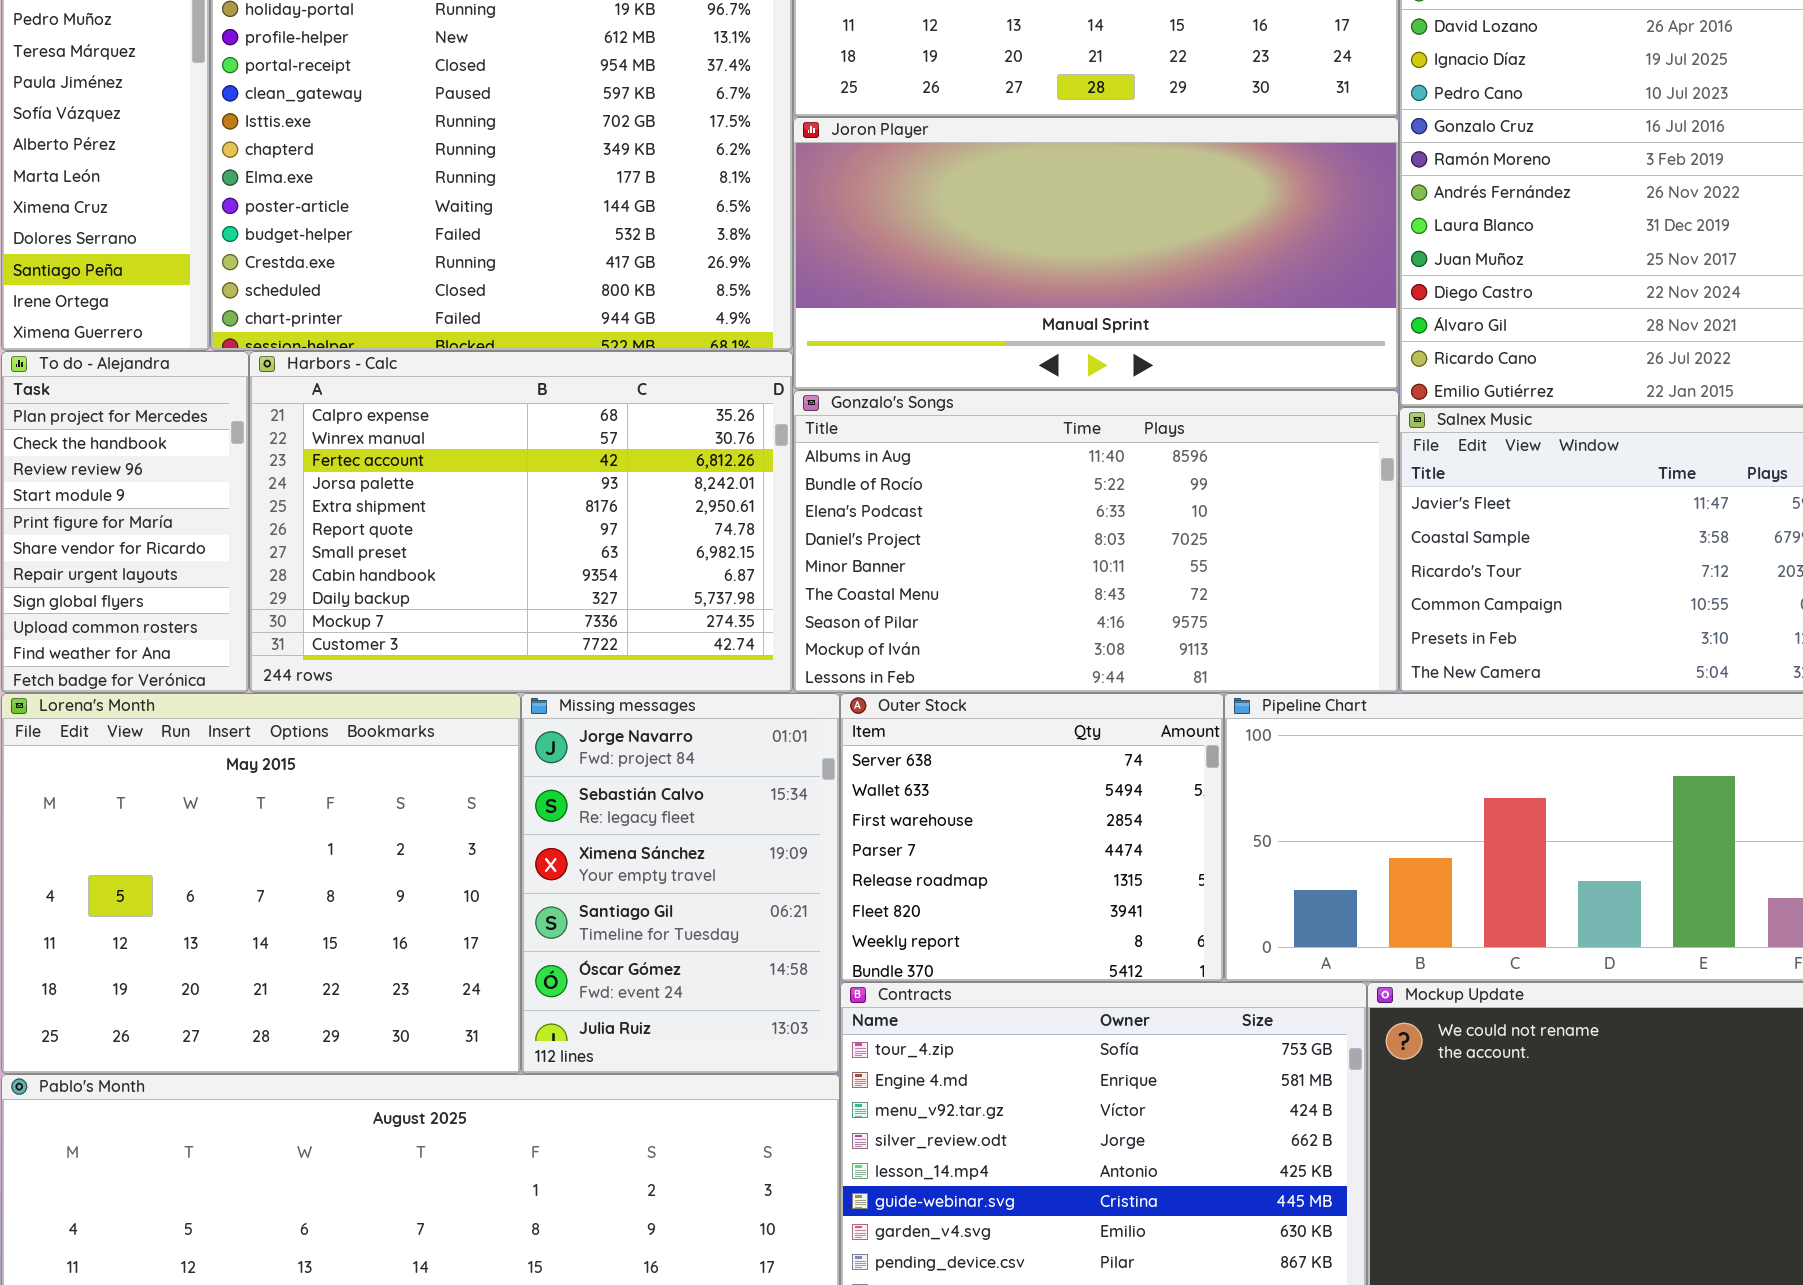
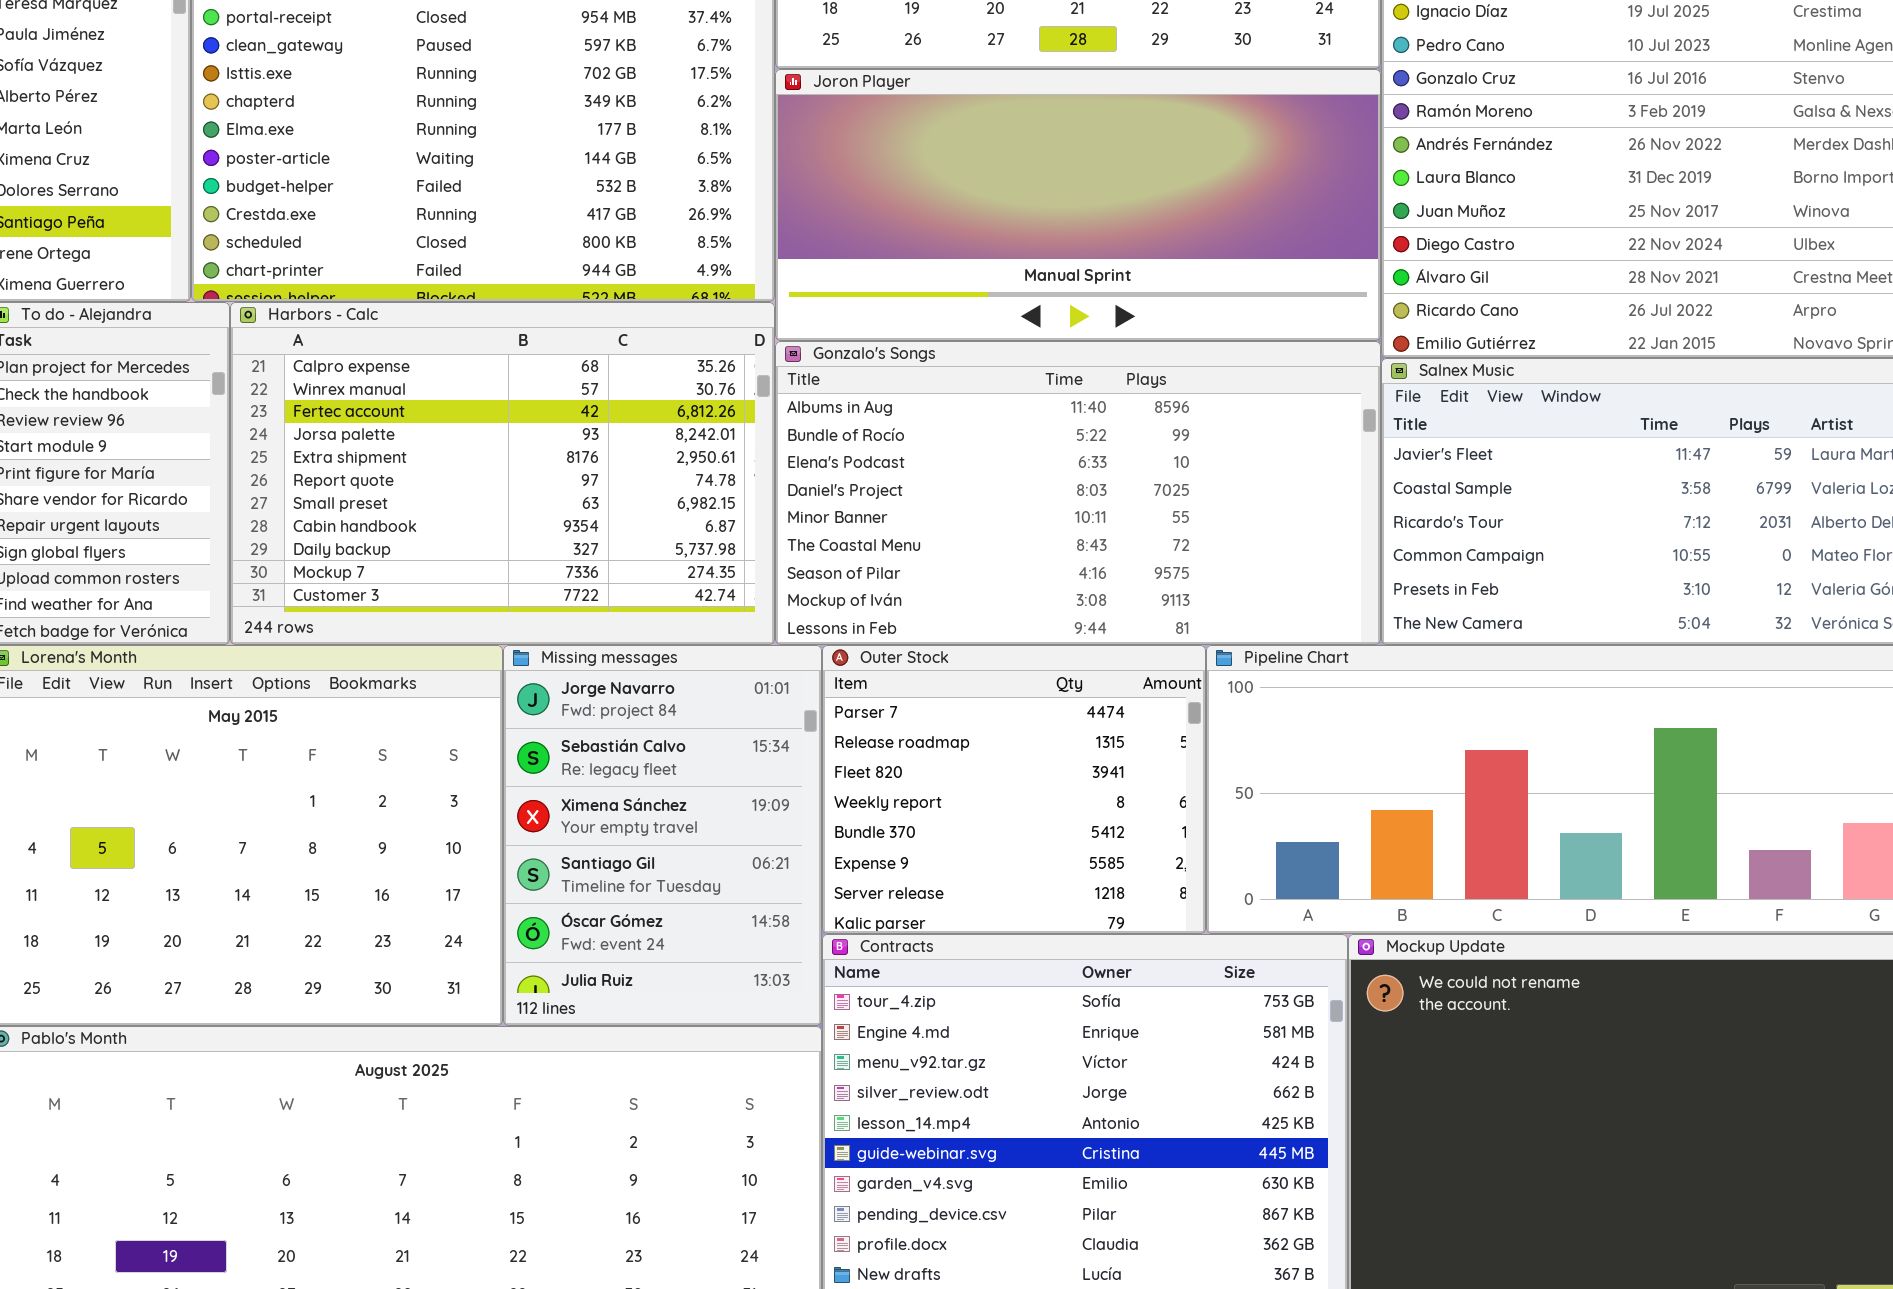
Outer Stock: [840,693,1224,982] -> [822,645,1206,934], scrolled down 3 rows

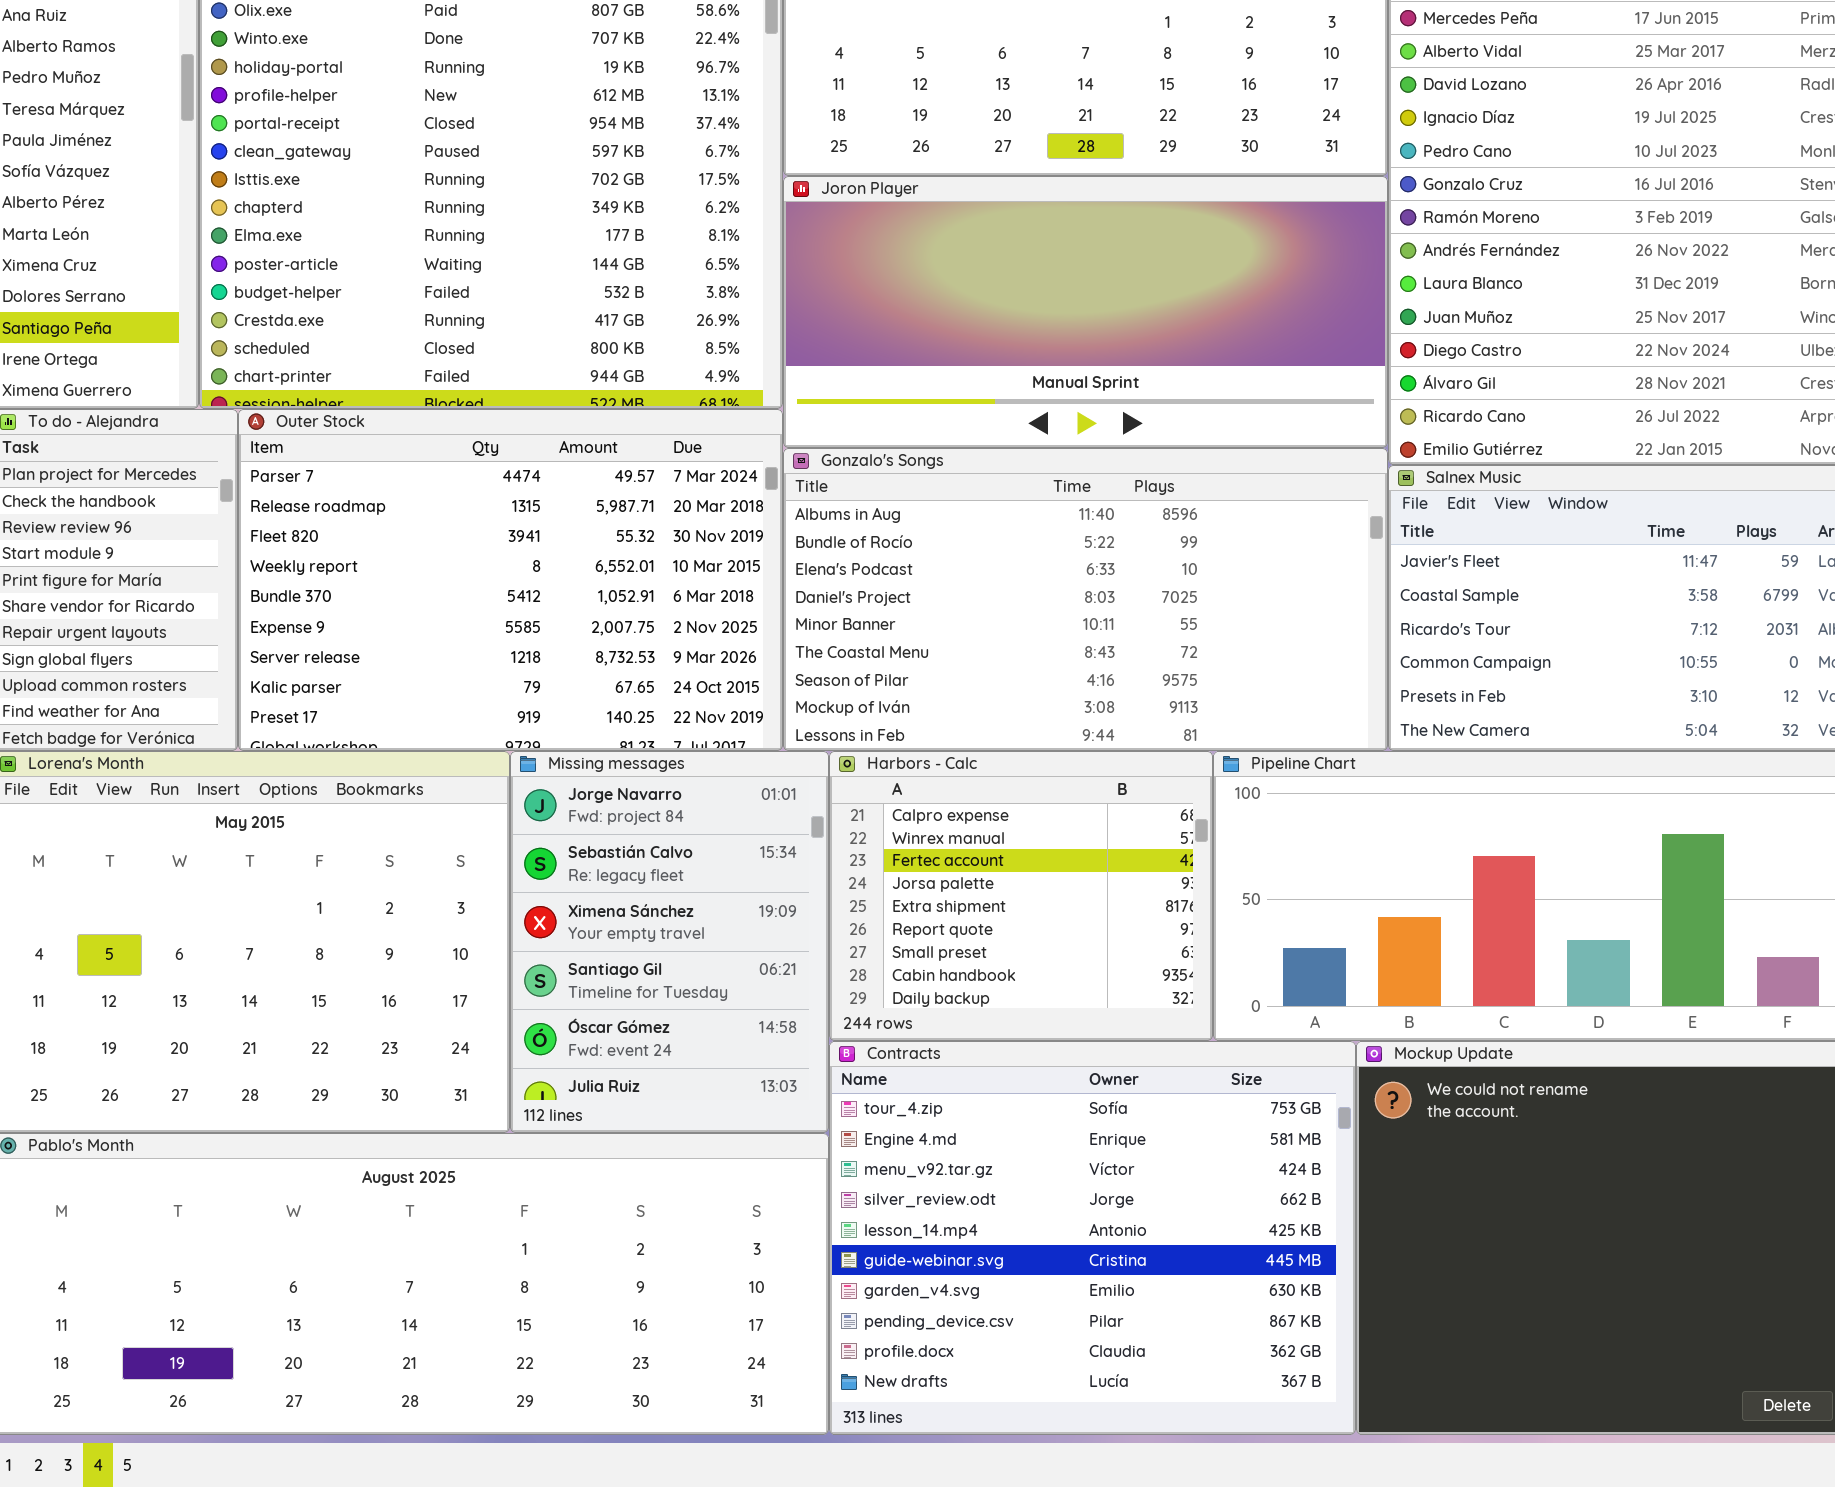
Harbors - Calc: [230,302,775,645] -> [829,751,1213,1041], moved, resized
Outer Stock: [822,645,1206,934] -> [238,409,783,751], moved, resized

